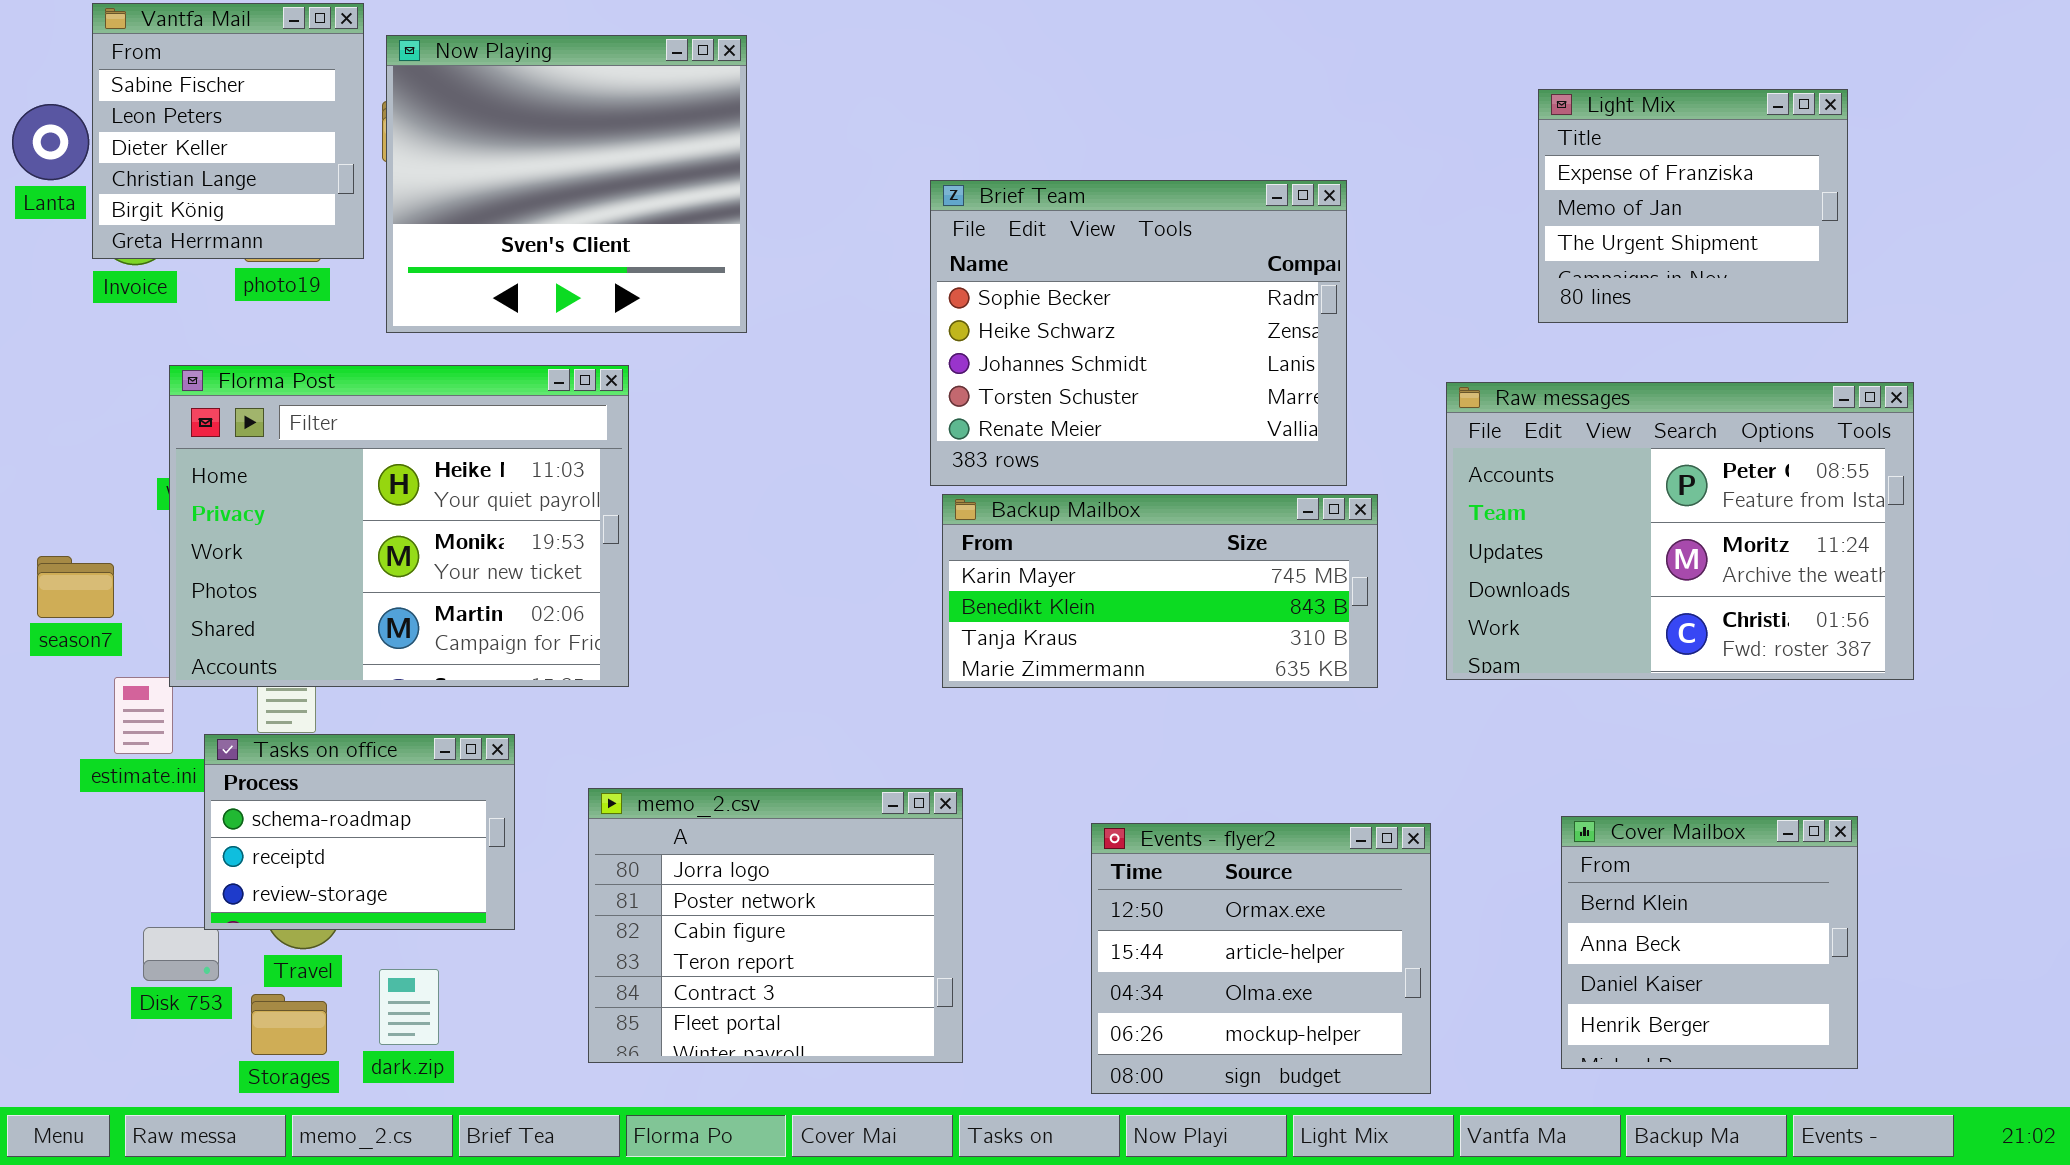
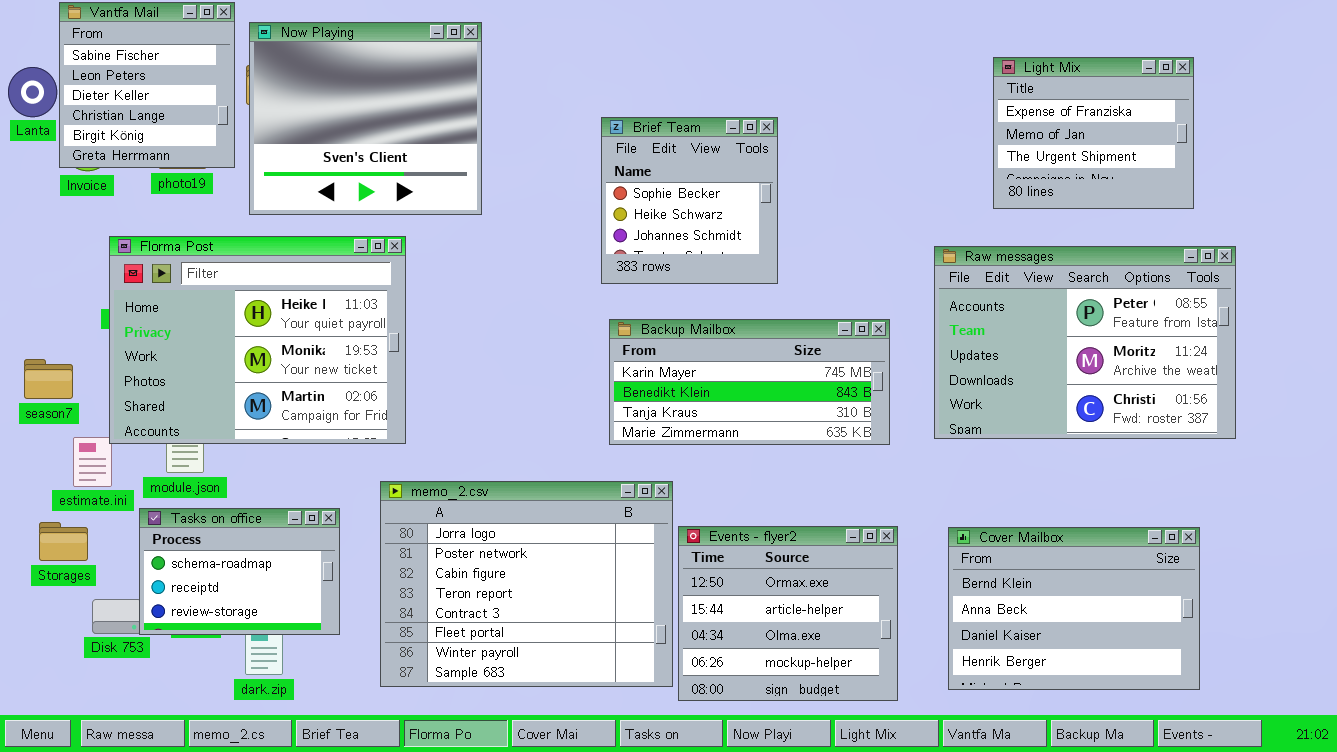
Brief Team: [930,180,1347,486] -> [601,117,778,284], resized
Tasks on office: [204,734,515,930] -> [139,508,340,635], moved
memo_2.csv: [588,788,963,1063] -> [380,481,673,687], resized
Cover Mailbox: [1561,816,1858,1069] -> [948,527,1200,690], resized
Events - flyer2: [1091,823,1431,1094] -> [678,526,898,701], moved
Storages: [251,994,327,1055] -> [39,522,88,561], moved

